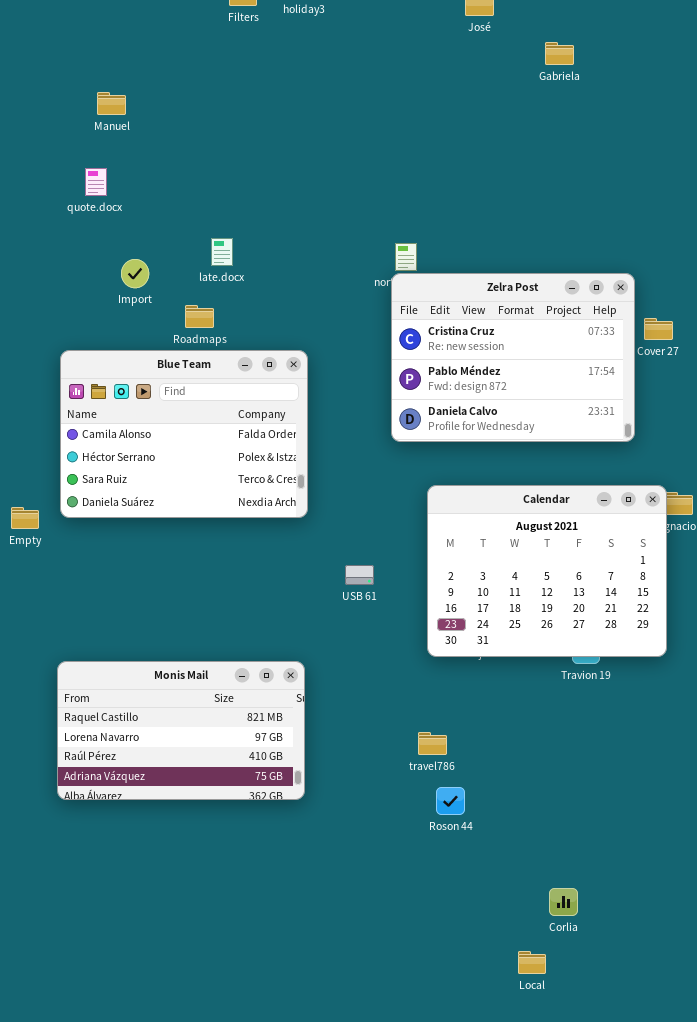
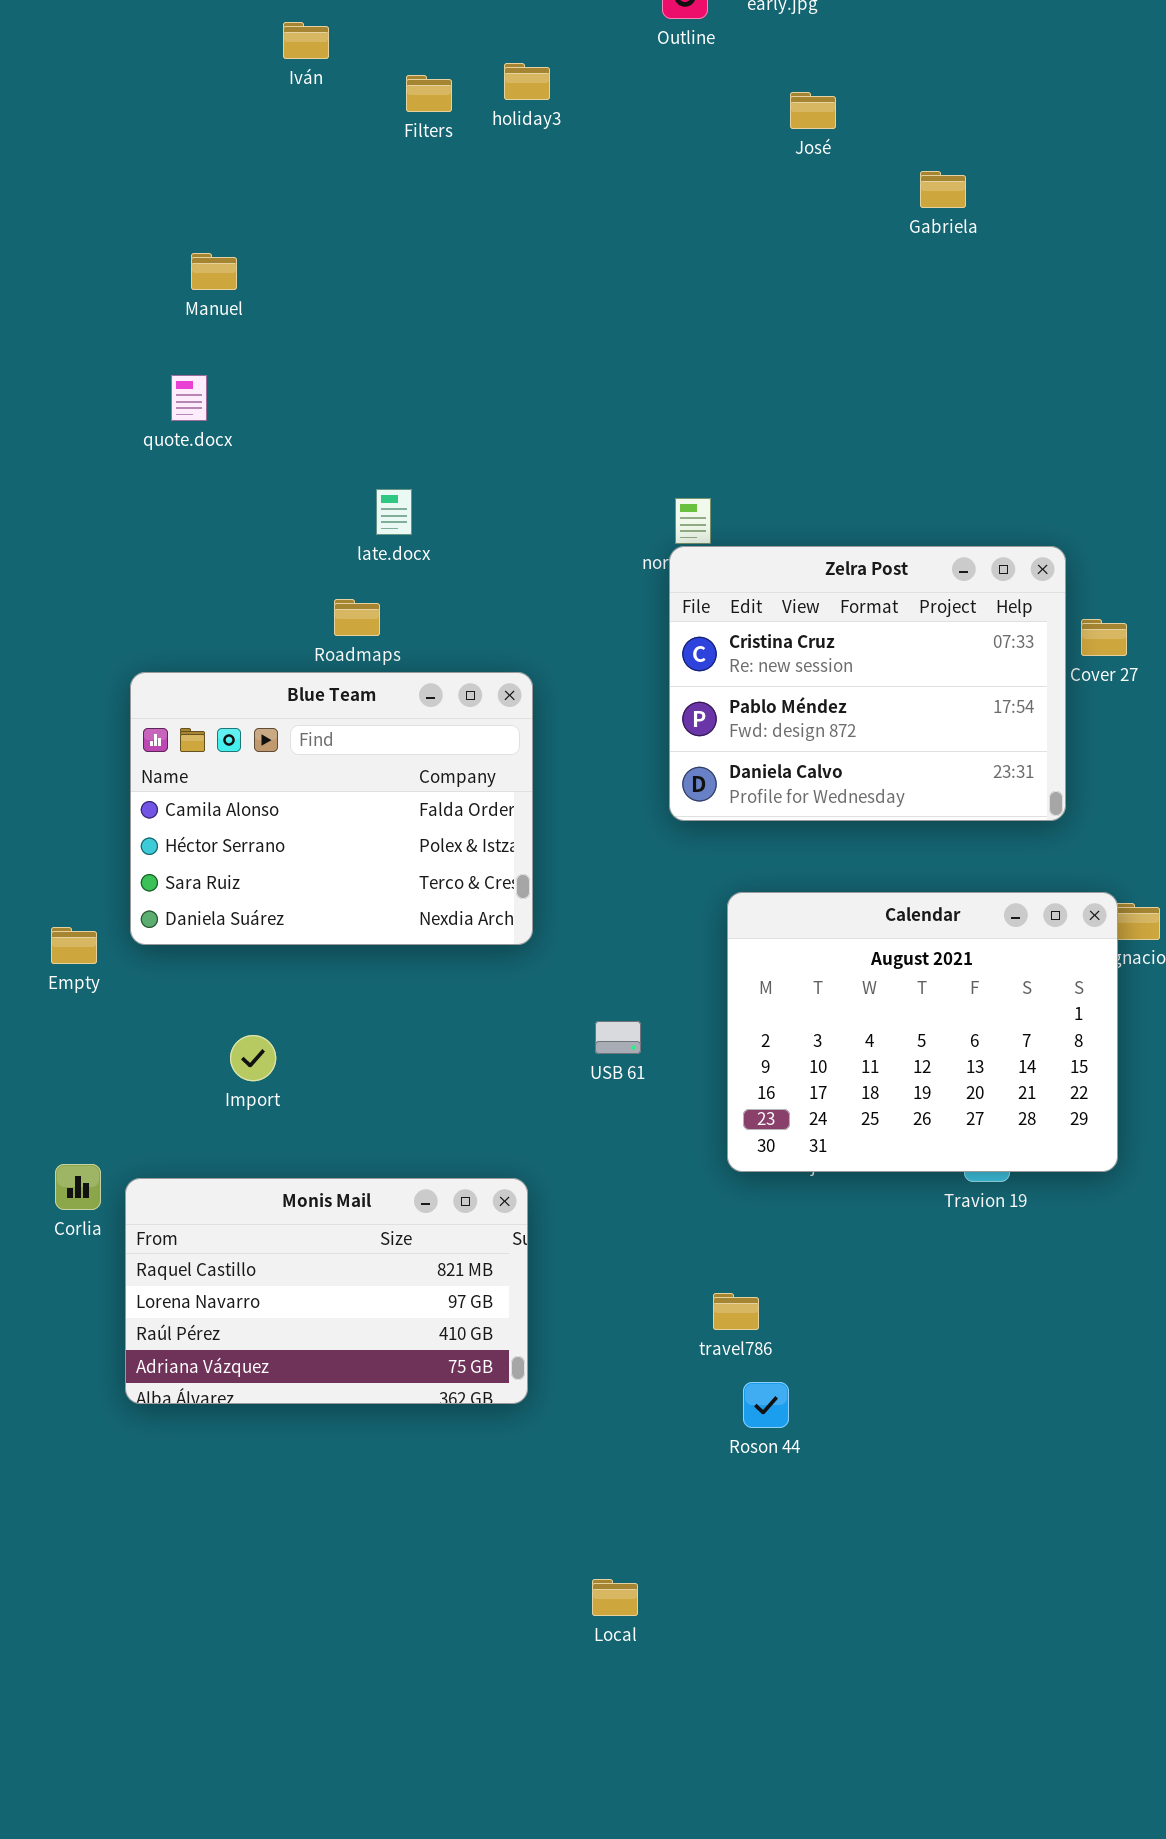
Import: [121,259,149,288] -> [230,1035,276,1081], moved
Corlia: [549,888,578,916] -> [55,1164,101,1210], moved
Local: [518,951,546,974] -> [592,1579,638,1616], moved

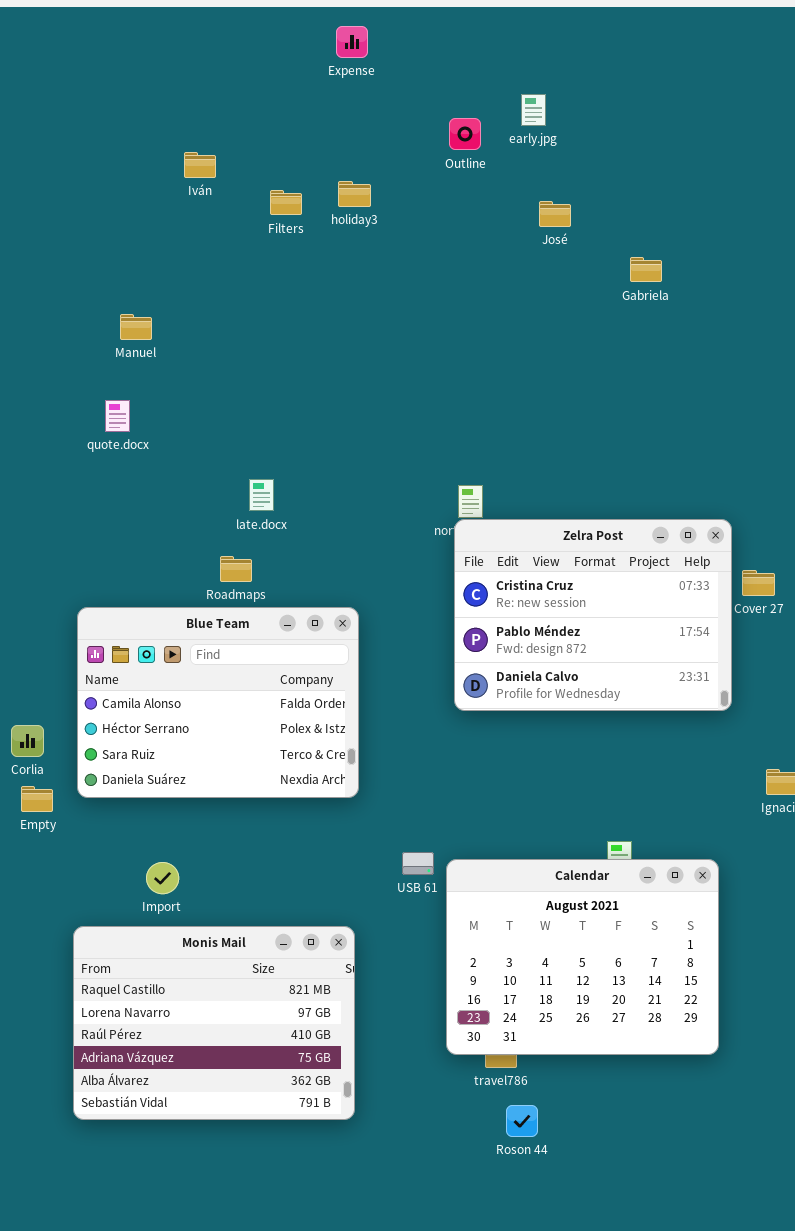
Calendar: [727,892,1118,1172] -> [446,859,719,1055], moved
Corlia: [55,1164,101,1210] -> [11,725,44,757], moved
Monis Mail: [125,1178,528,1404] -> [73,926,355,1120], resized

